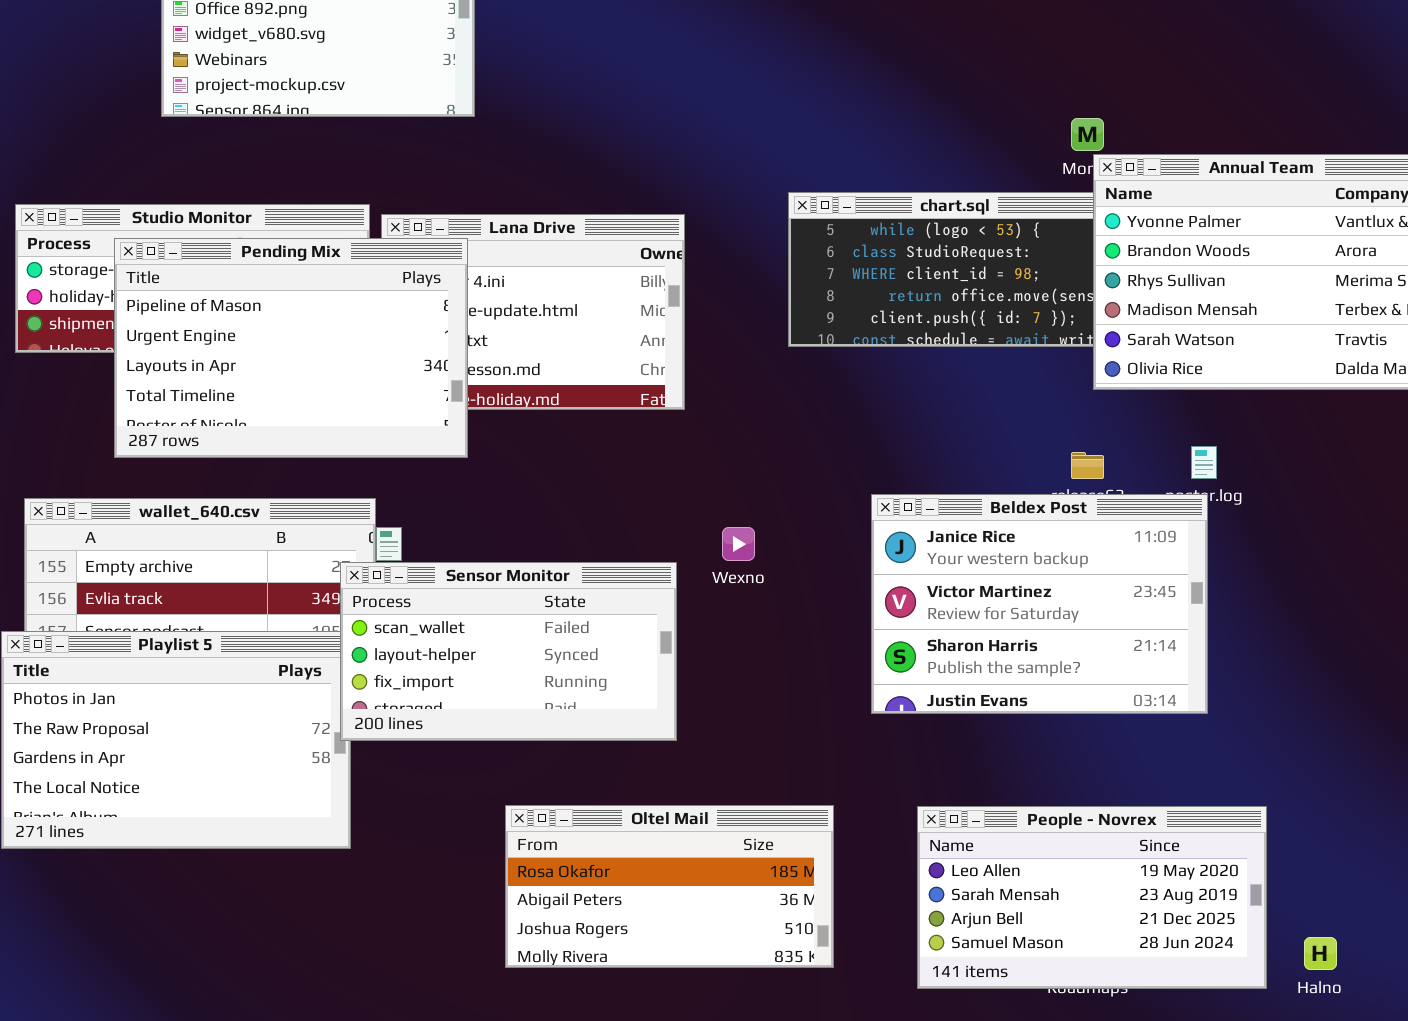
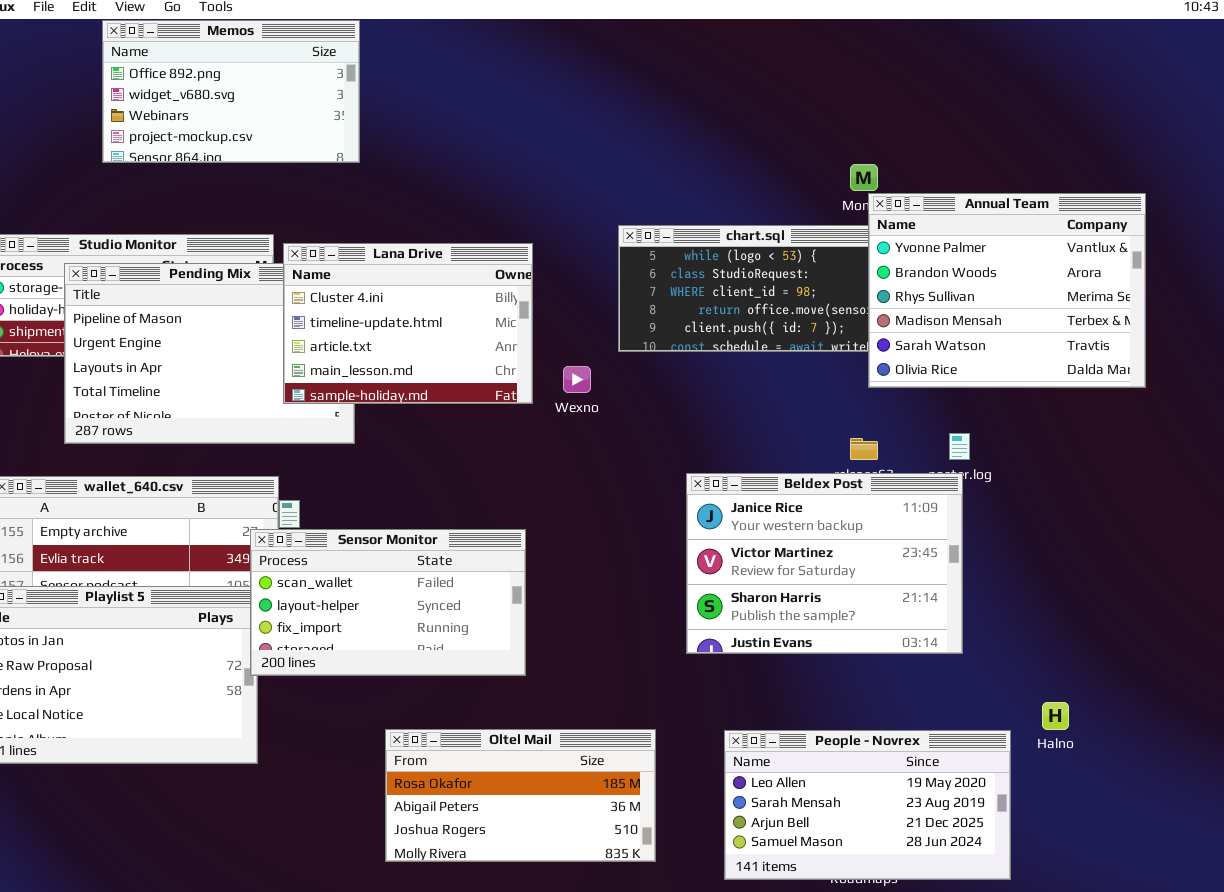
Lana Drive: [381,214,685,410] -> [283,243,533,404], raised
Wexno: [722,527,755,561] -> [563,366,591,393], moved
Halno: [1304,937,1337,970] -> [1042,702,1069,730], moved

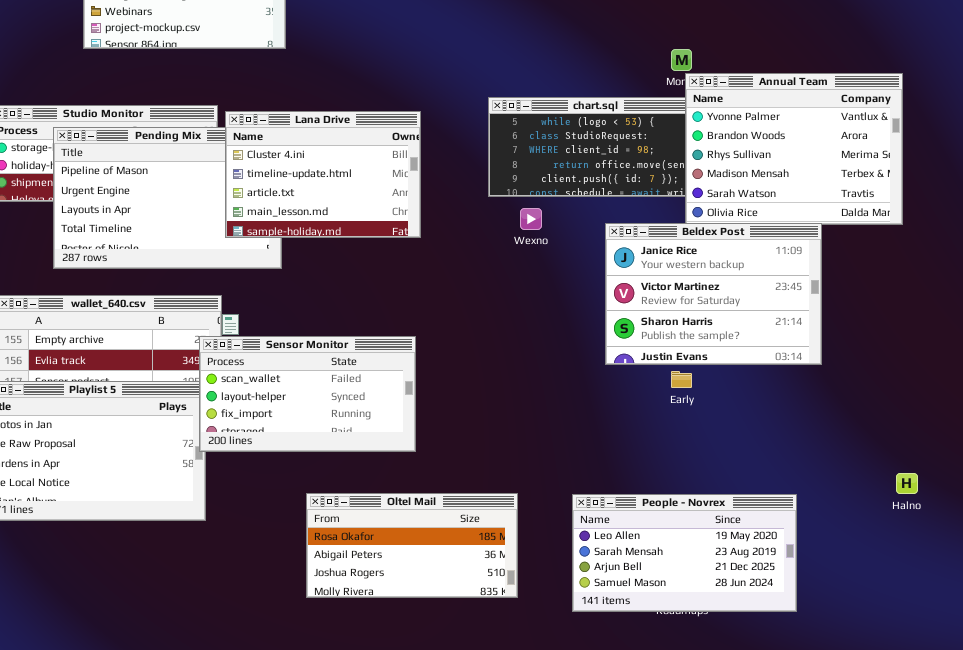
Wexno: [563,366,591,393] -> [520,208,542,230], moved
Beldex Post: [686,473,963,654] -> [605,223,822,365], moved
Halno: [1042,702,1069,730] -> [896,473,918,494], moved

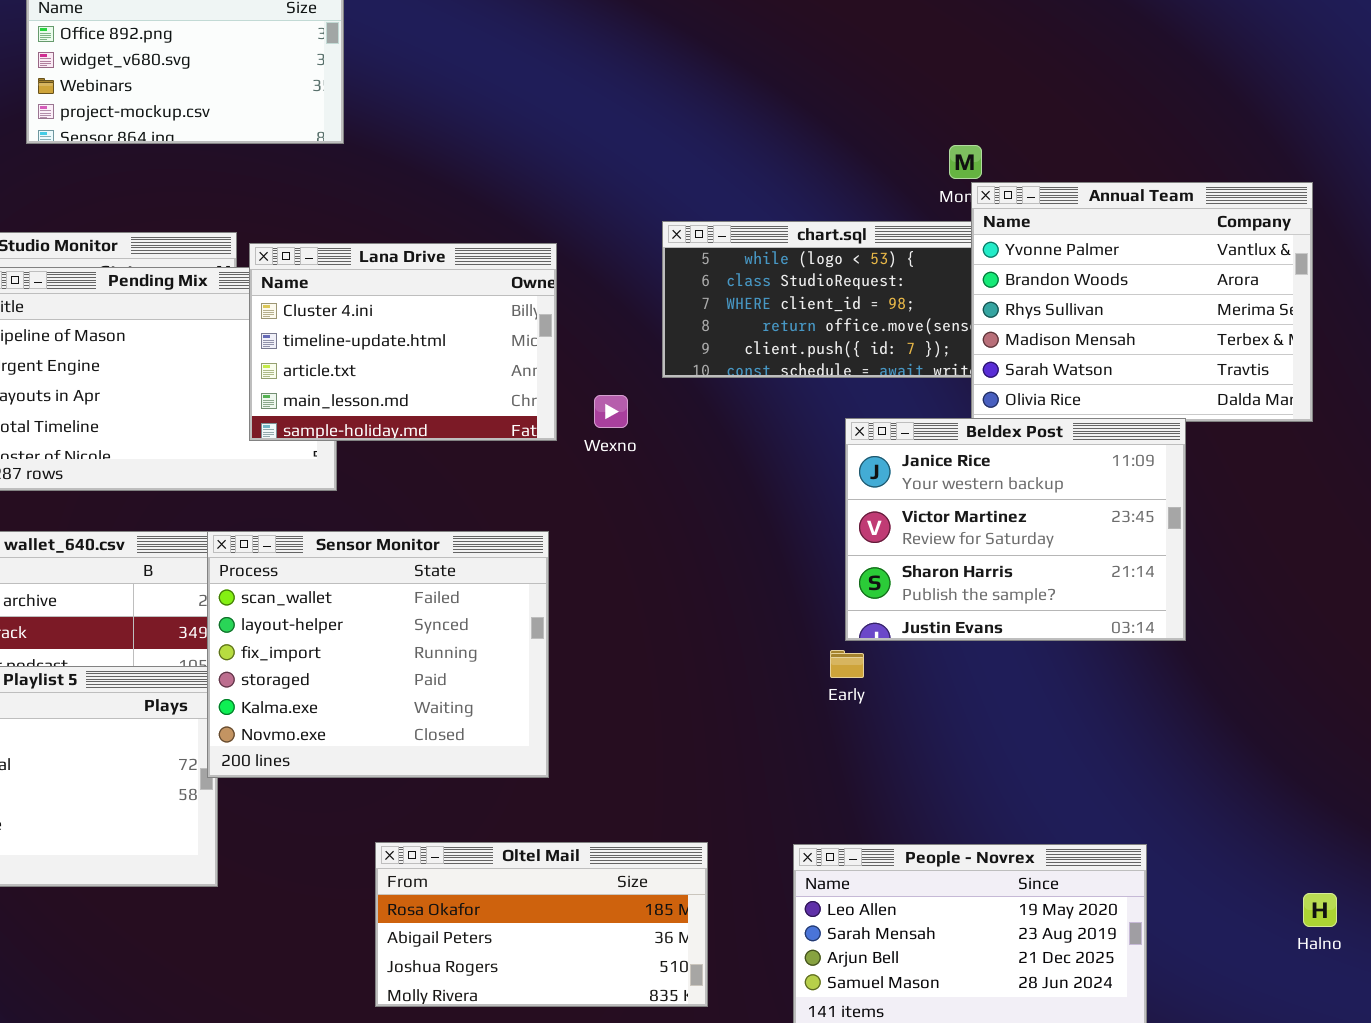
Wexno: [520,208,542,230] -> [594,395,628,428], moved
Sensor Monitor: [199,336,416,452] -> [207,531,549,778], resized
Early: [671,371,692,388] -> [830,650,864,678], moved
Halno: [896,473,918,494] -> [1303,893,1337,927], moved

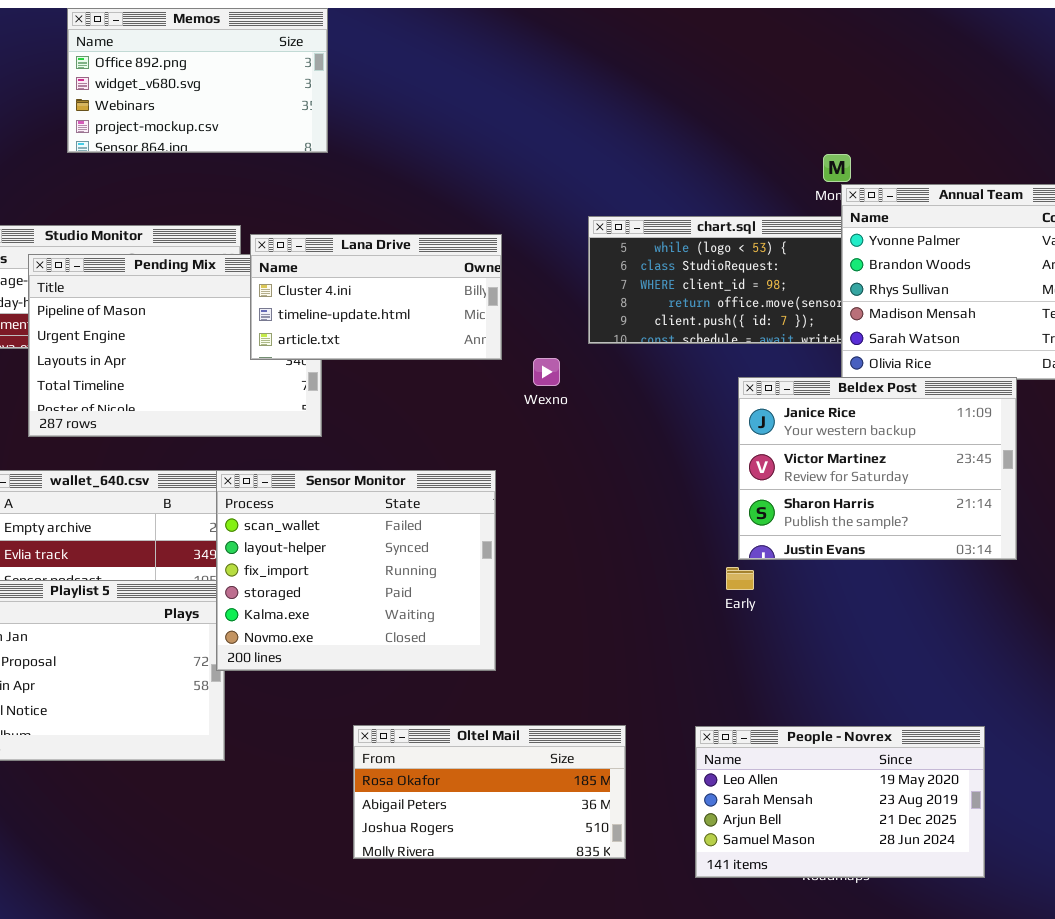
Lana Drive: [249,243,557,441] -> [250,234,502,360], resized

